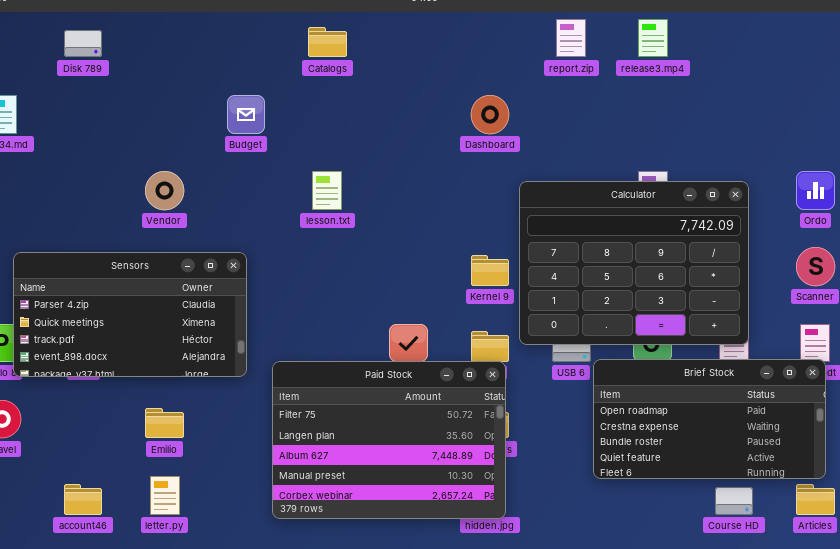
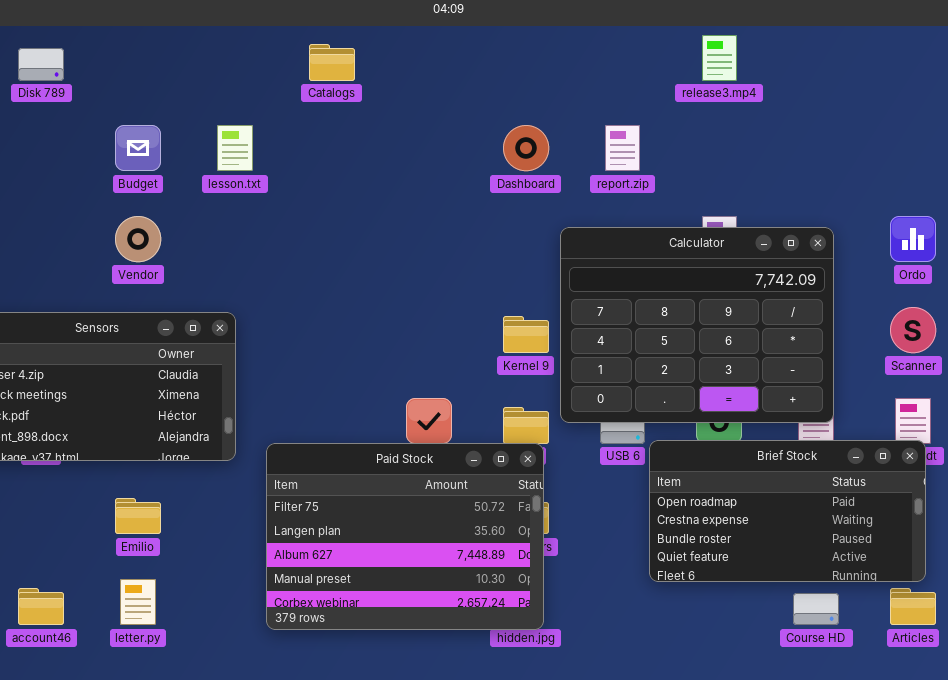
report.zip: [556,19,586,57] -> [605,125,640,171], moved
Budget: [227,95,265,134] -> [115,125,161,171], moved
lesson.txt: [312,171,342,210] -> [217,125,253,171], moved

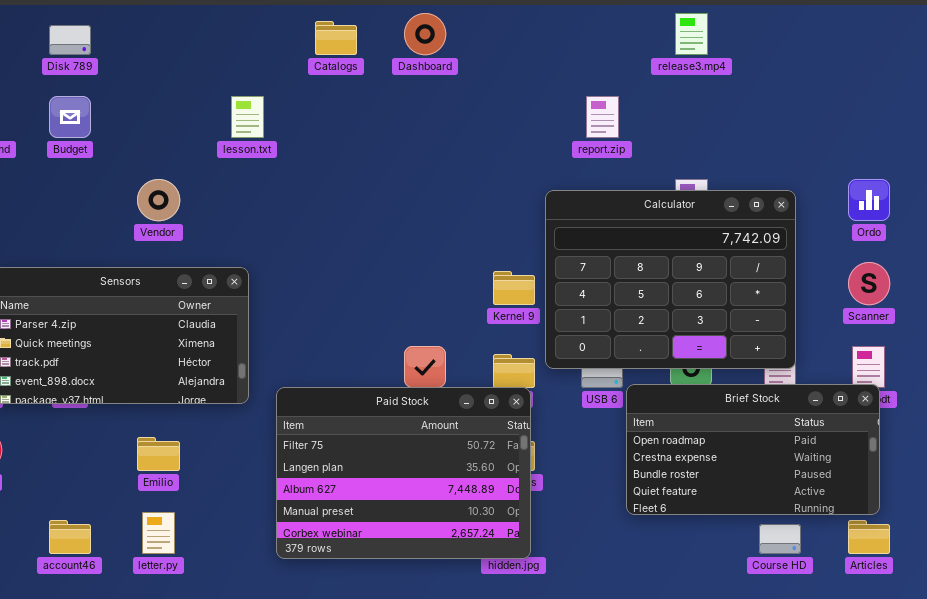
Budget: [115,125,161,171] -> [49,96,91,138], moved
Dashboard: [503,125,549,171] -> [404,13,446,55], moved

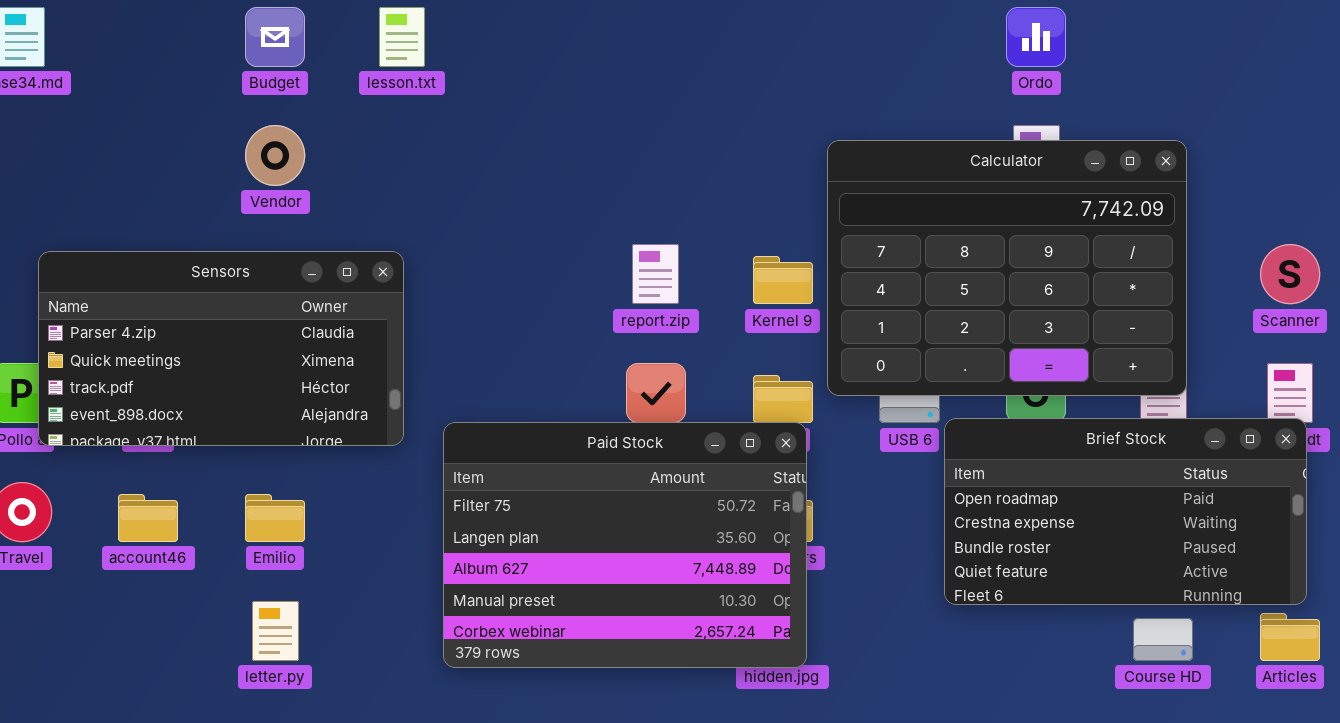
Budget: [49,96,91,138] -> [245,7,305,67], moved
report.zip: [586,96,619,138] -> [632,244,679,304], moved
Ordo: [848,179,890,221] -> [1006,7,1066,67], moved
account46: [49,520,91,554] -> [118,494,178,542], moved

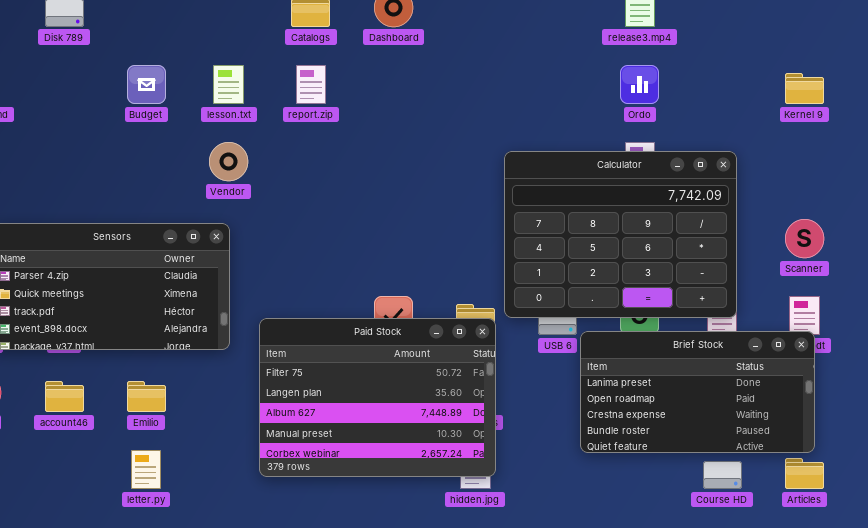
Vendor: [245,125,305,186] -> [209,142,248,181], moved
report.zip: [632,244,679,304] -> [296,65,326,104], moved
Kernel 9: [753,256,813,304] -> [785,73,824,104], moved
Brief Stock: [944,418,1307,605] -> [580,331,815,453], scrolled up 1 row
Paid Stock: [443,422,807,668] -> [259,318,496,477], moved

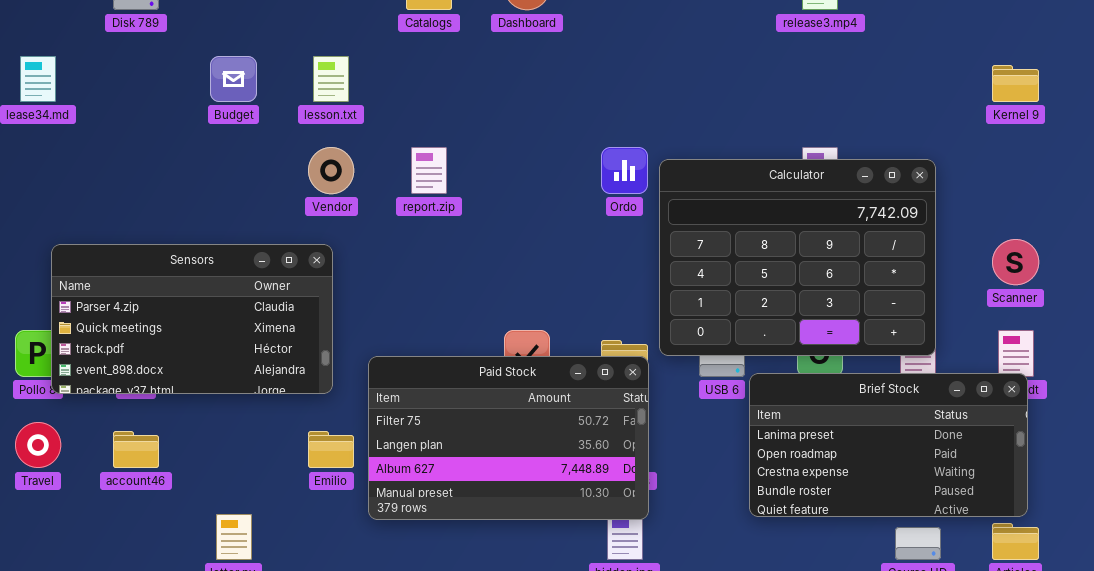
report.zip: [296,65,326,104] -> [411,147,447,194], moved
Ordo: [620,65,659,104] -> [601,147,648,194], moved
Paid Stock: [259,318,496,477] -> [368,356,649,520], resized
Emilio: [127,381,166,412] -> [308,431,354,468], moved

